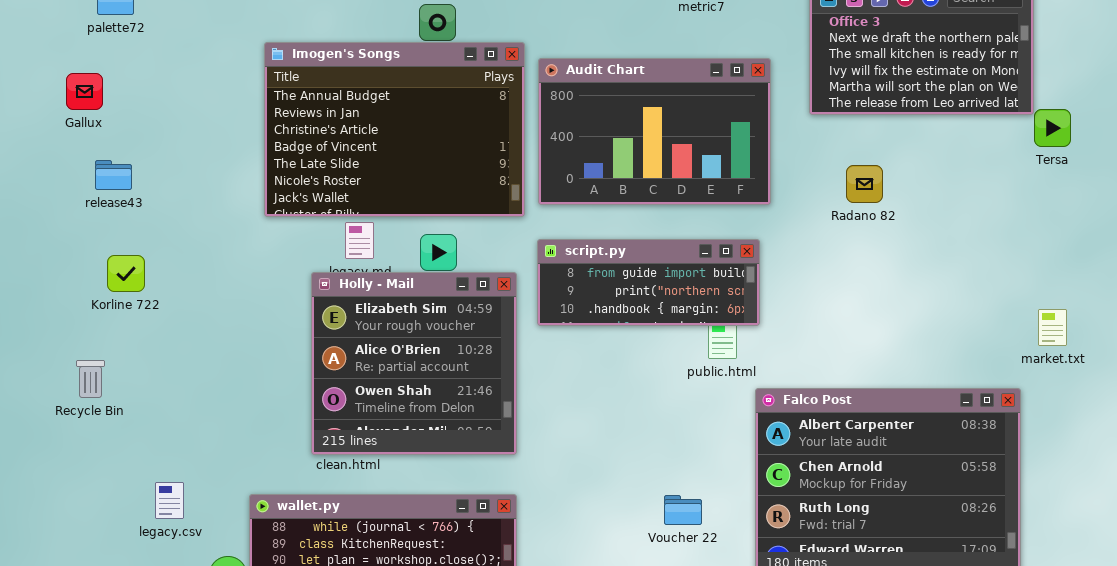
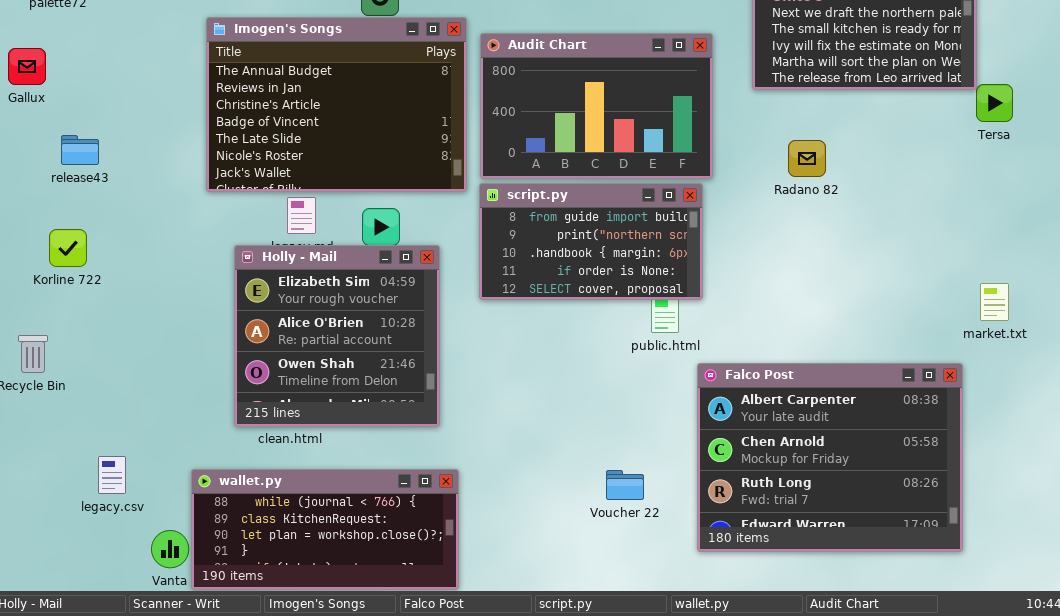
release43: [95,160,132,190] -> [61,135,99,165], moved
script.py: [537,239,760,326] -> [479,183,703,300], resized
Holly - Mail: [311,272,517,455] -> [234,245,440,427], moved

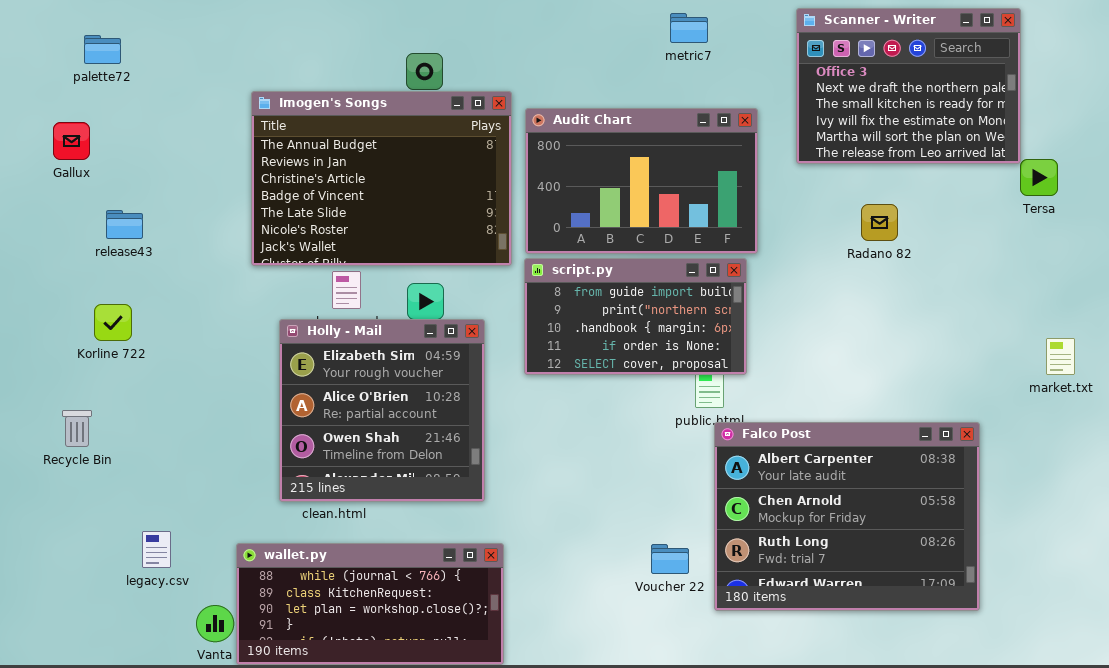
Radano 82: [788,140,826,177] -> [861,204,898,241], moved
market.txt: [980,283,1009,321] -> [1046,338,1075,375], moved
Falco Post: [697,363,963,552] -> [714,422,980,611], moved

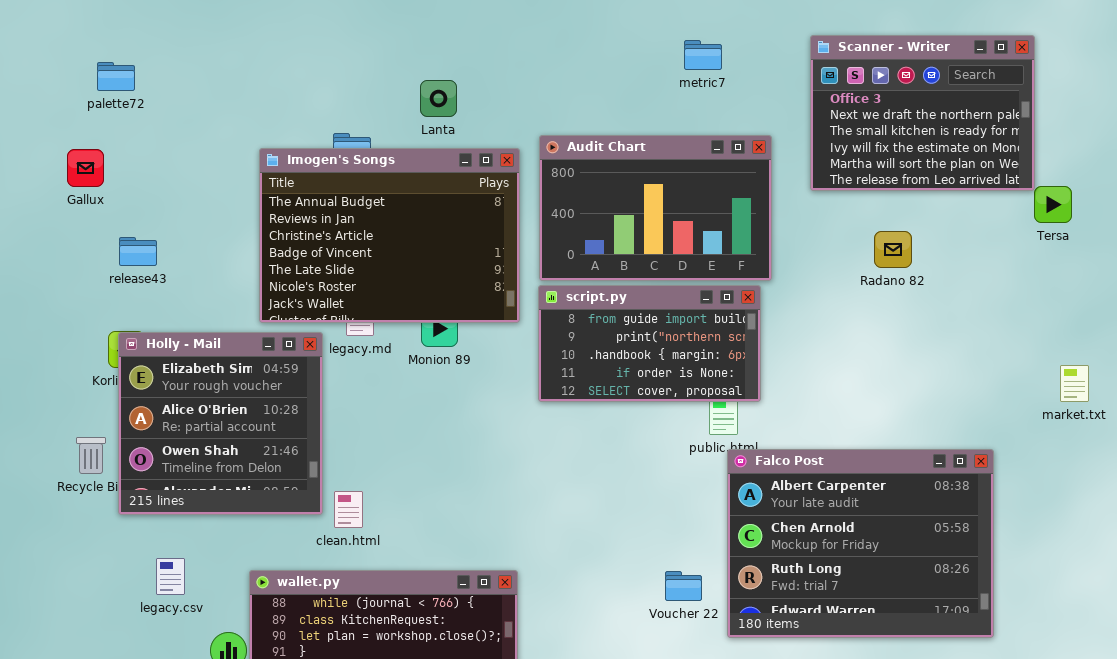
Imogen's Songs: [251,91,512,266] -> [259,148,520,323], moved
Holly - Mail: [279,319,485,502] -> [118,332,323,515], moved

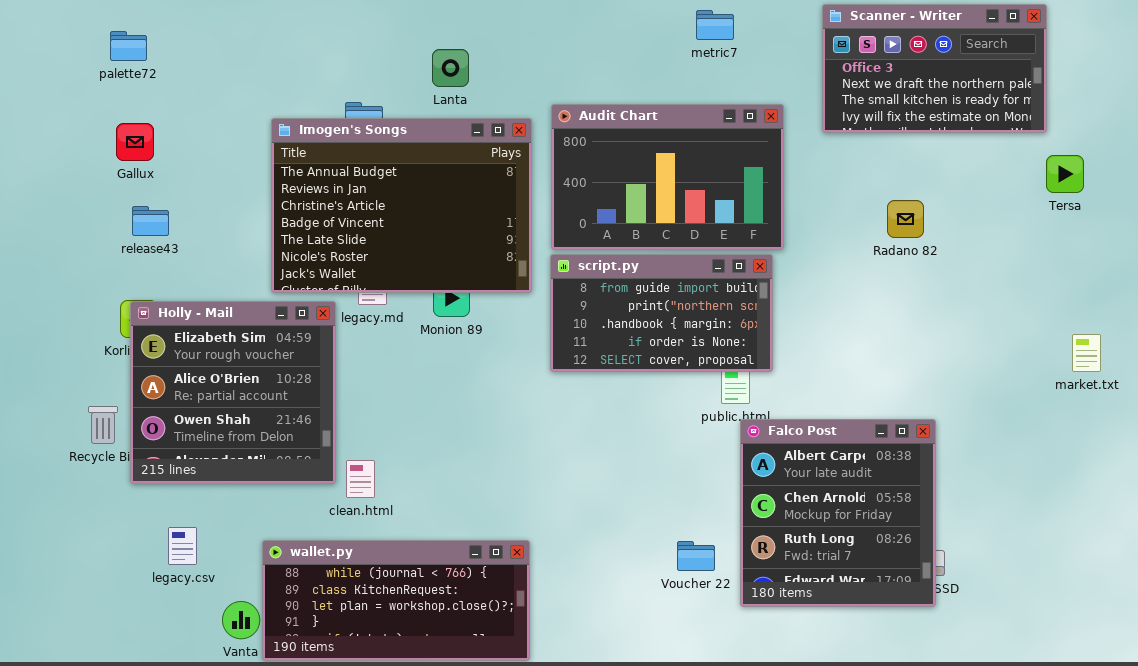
Scanner - Writer: [810,35,1035,191] -> [822,4,1047,133], resized
Gallux: [67,149,104,187] -> [116,123,154,161], moved
Falco Post: [727,449,994,638] -> [740,419,936,607], resized

